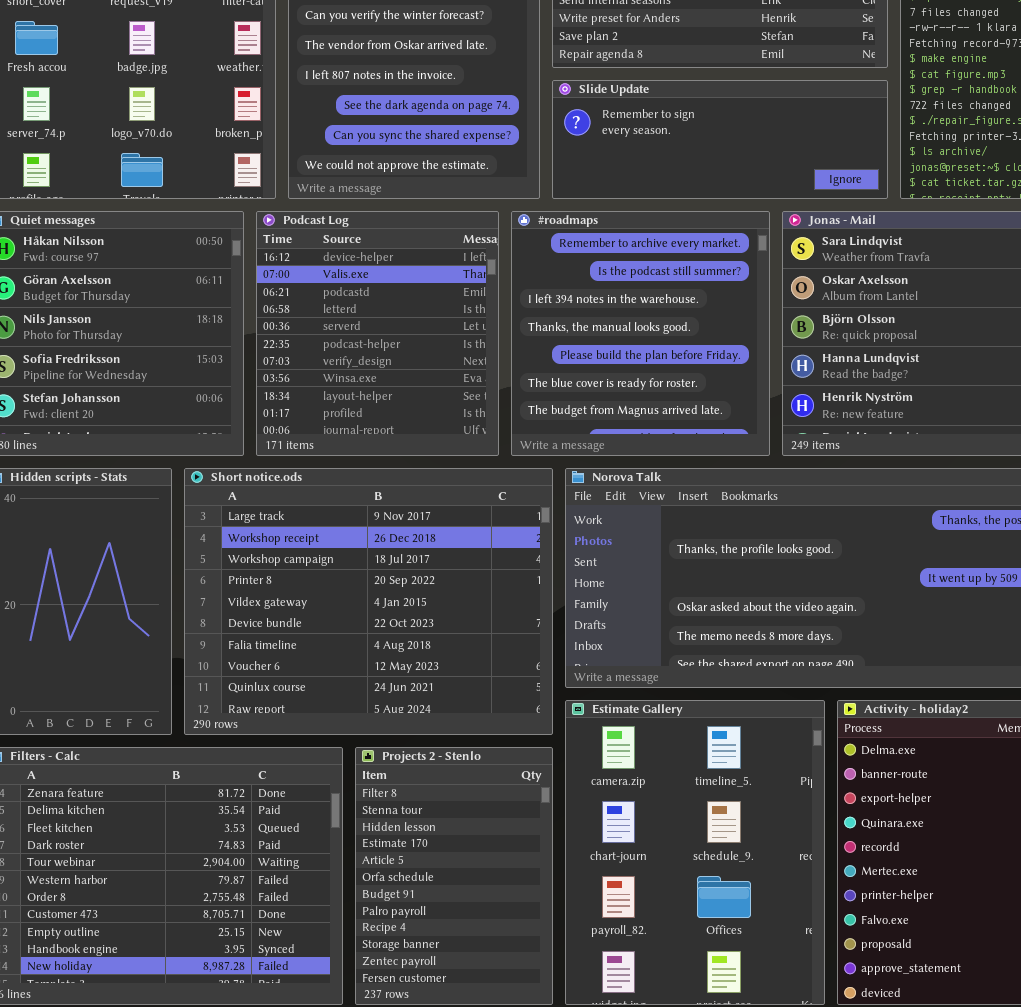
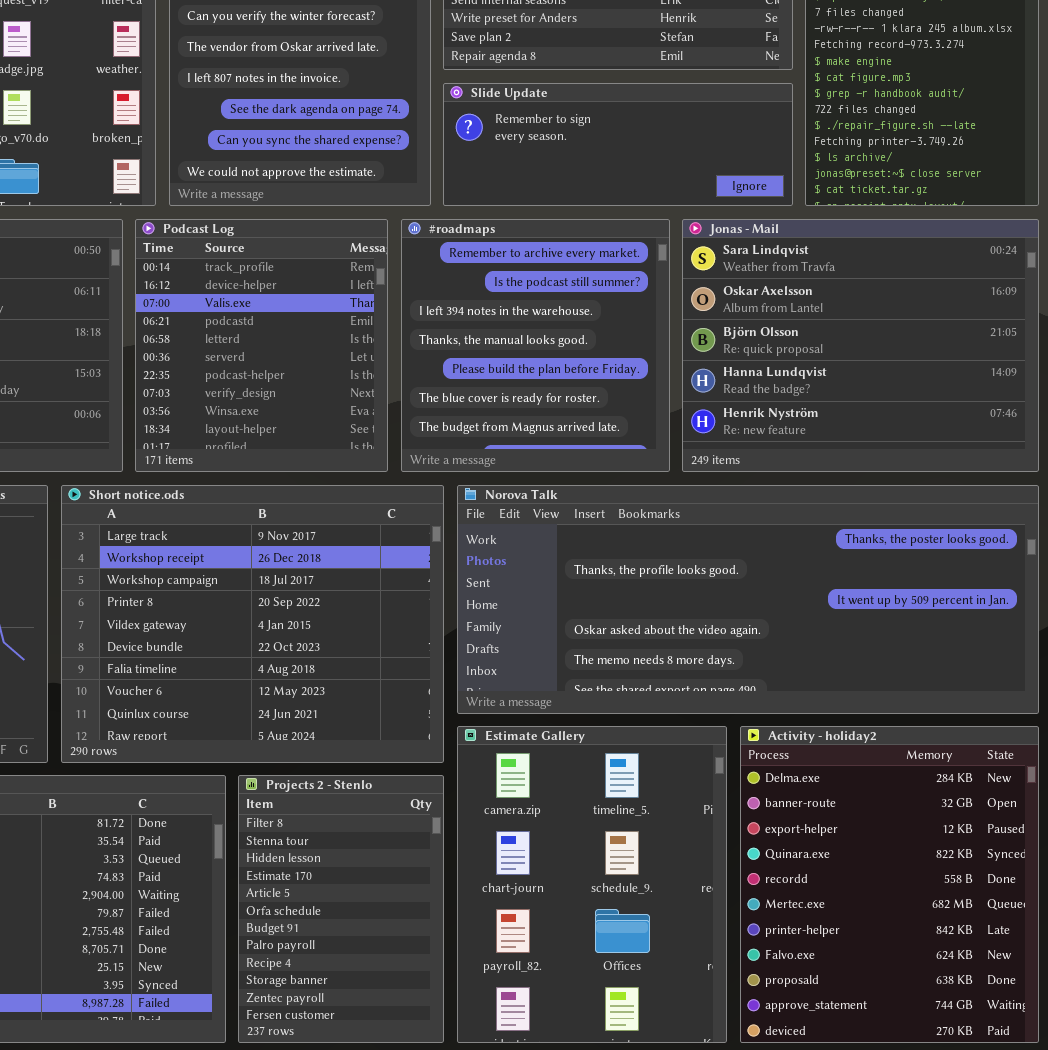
Podcast Log: [256,211,499,456] -> [135,219,388,472], scrolled up 1 row

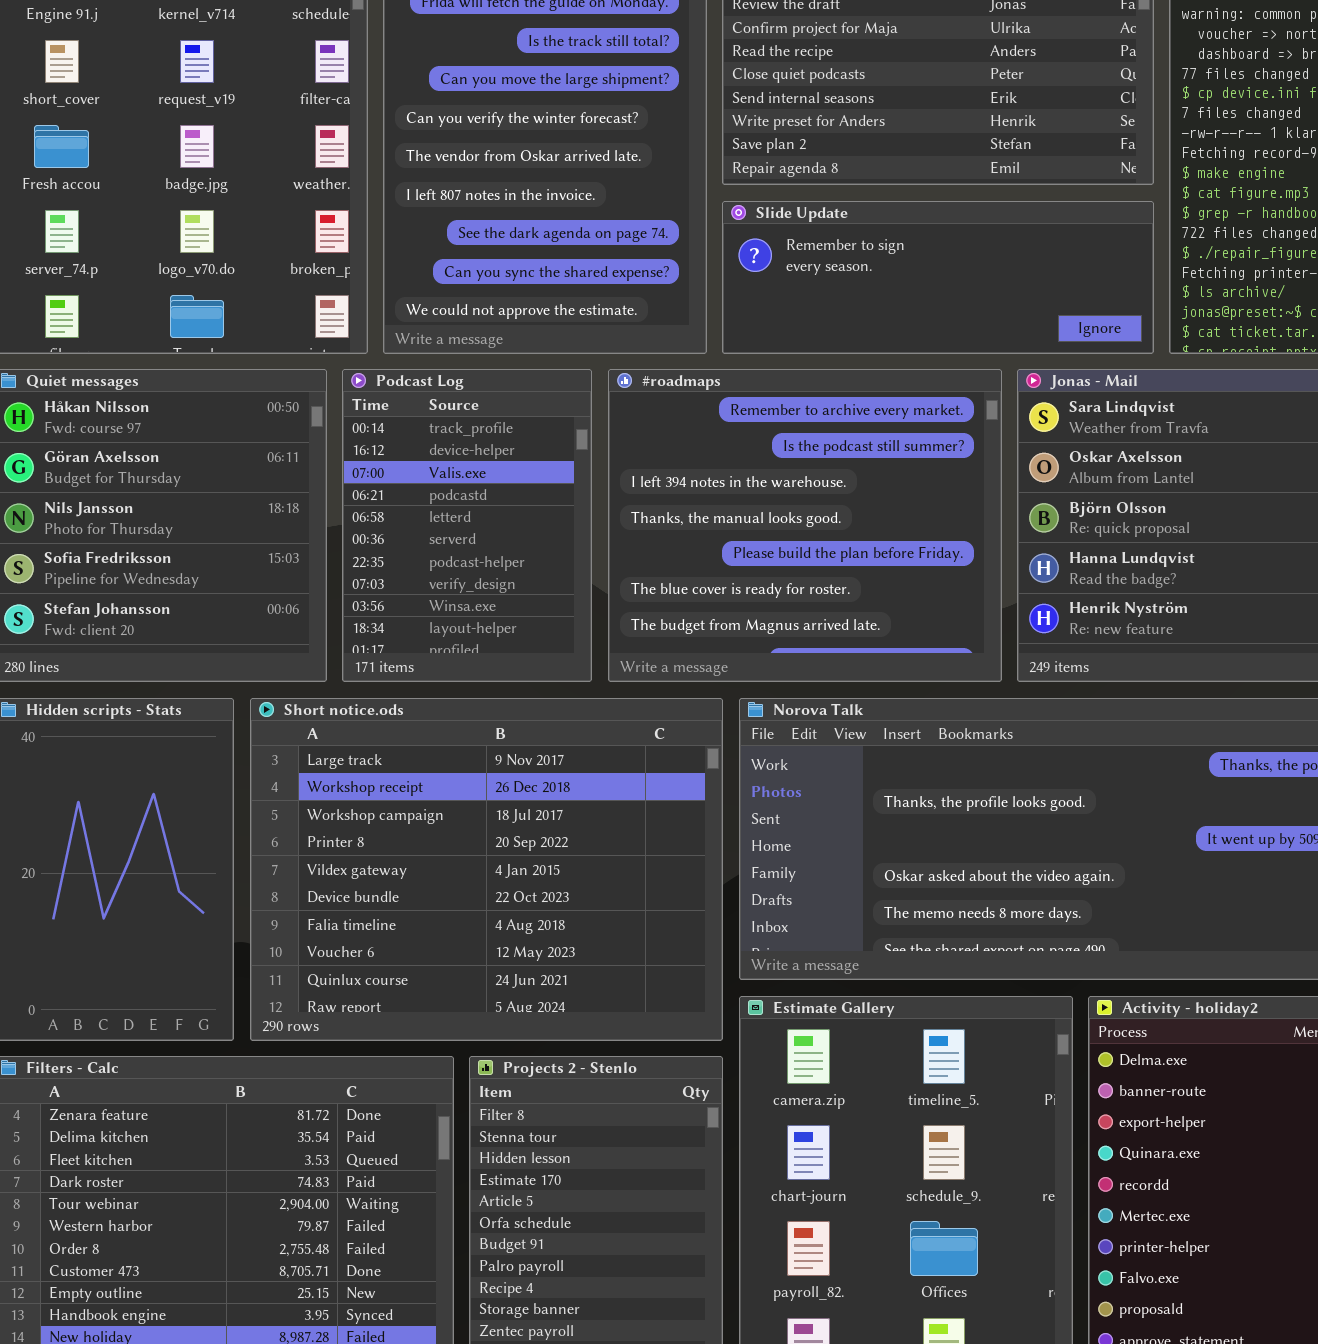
Podcast Log: [135,219,388,472] -> [342,369,592,682], resized
#roadmaps: [401,219,670,472] -> [608,369,1002,682], resized

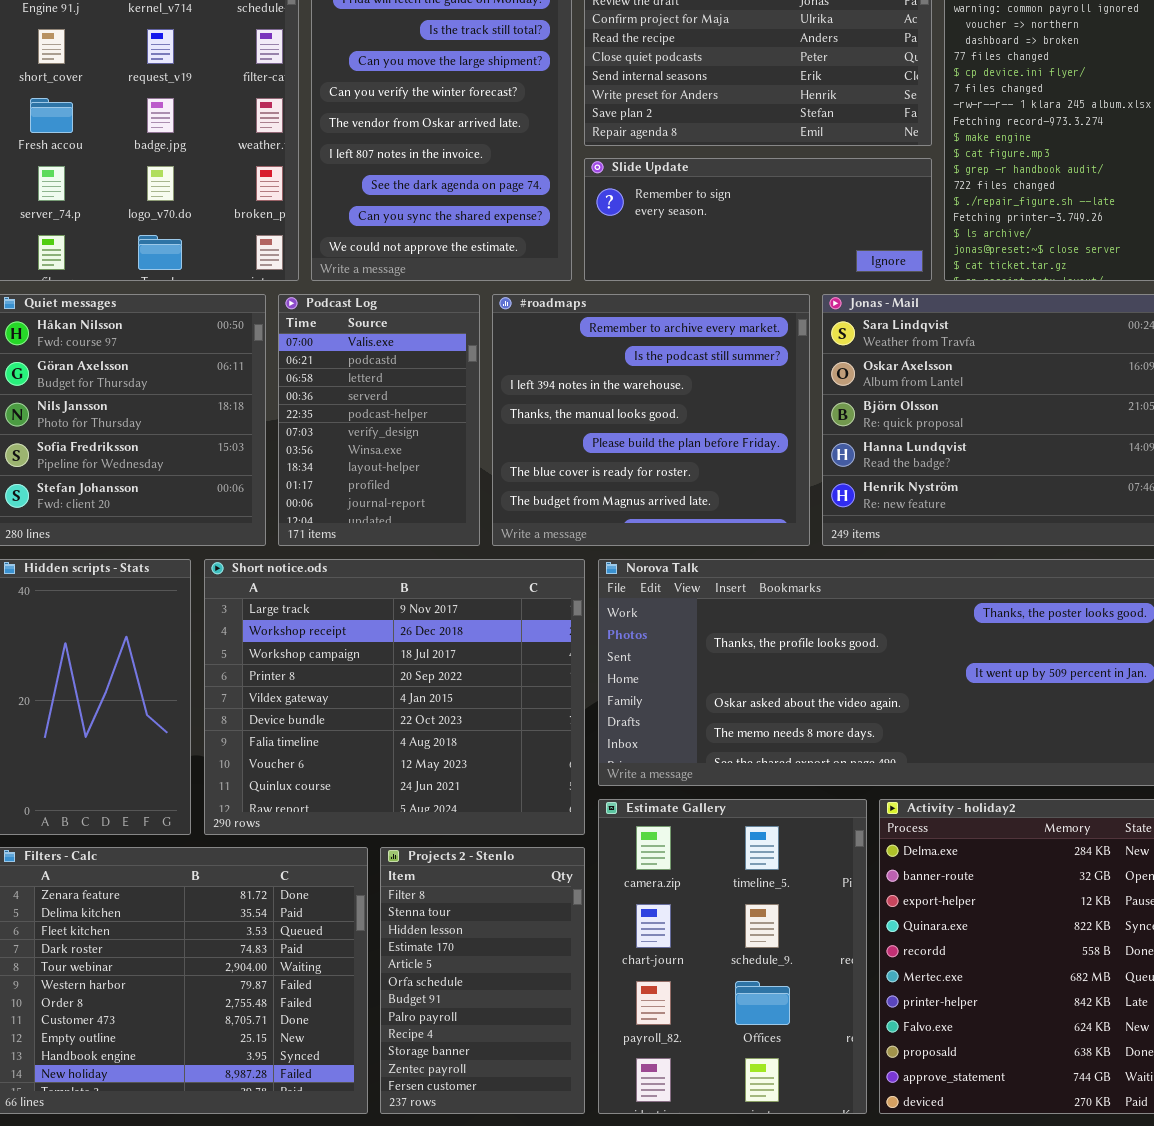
Podcast Log: [342,369,592,682] -> [278,294,480,546], scrolled down 2 rows

